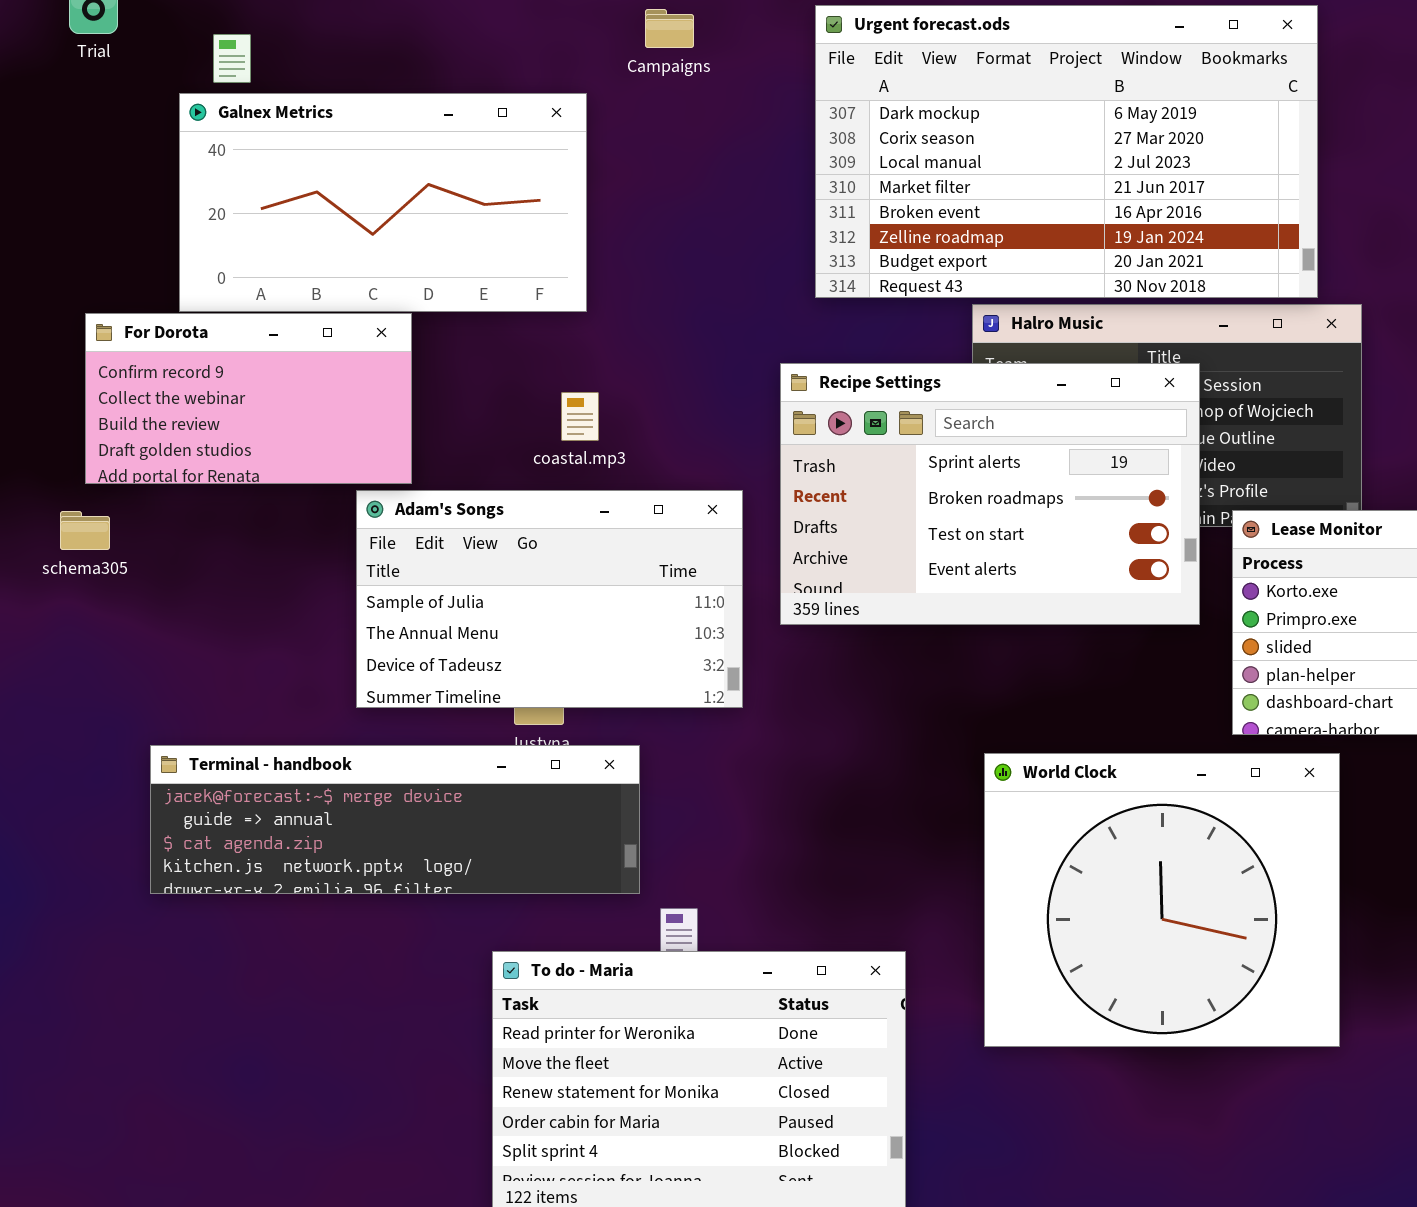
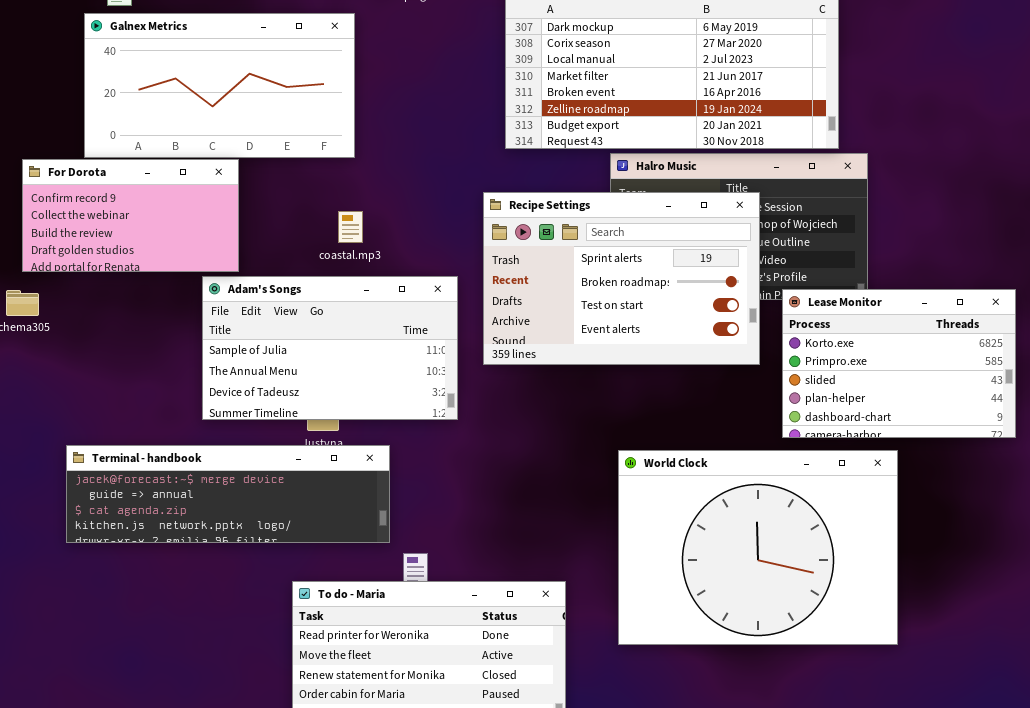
World Clock: [984,753,1340,1047] -> [618,450,898,645], resized

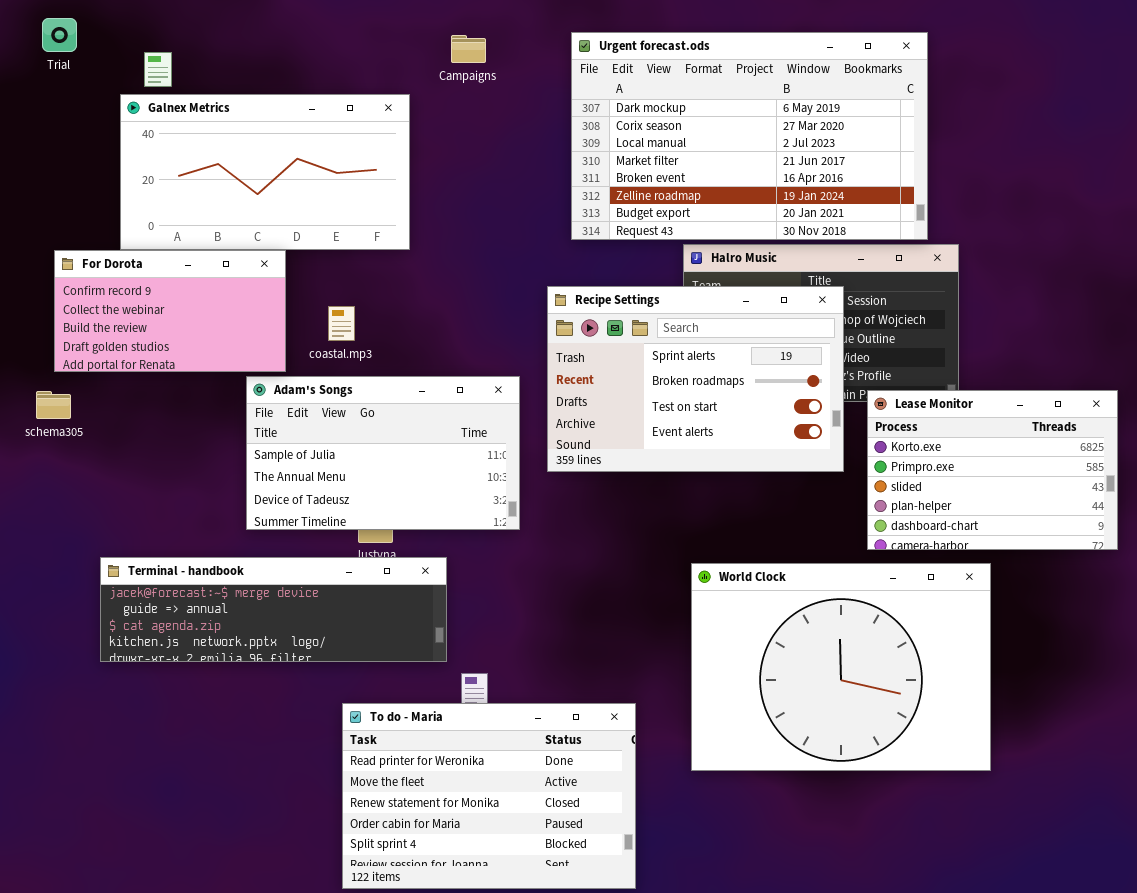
coastal.mp3: [338,211,363,243] -> [328,306,355,341], moved

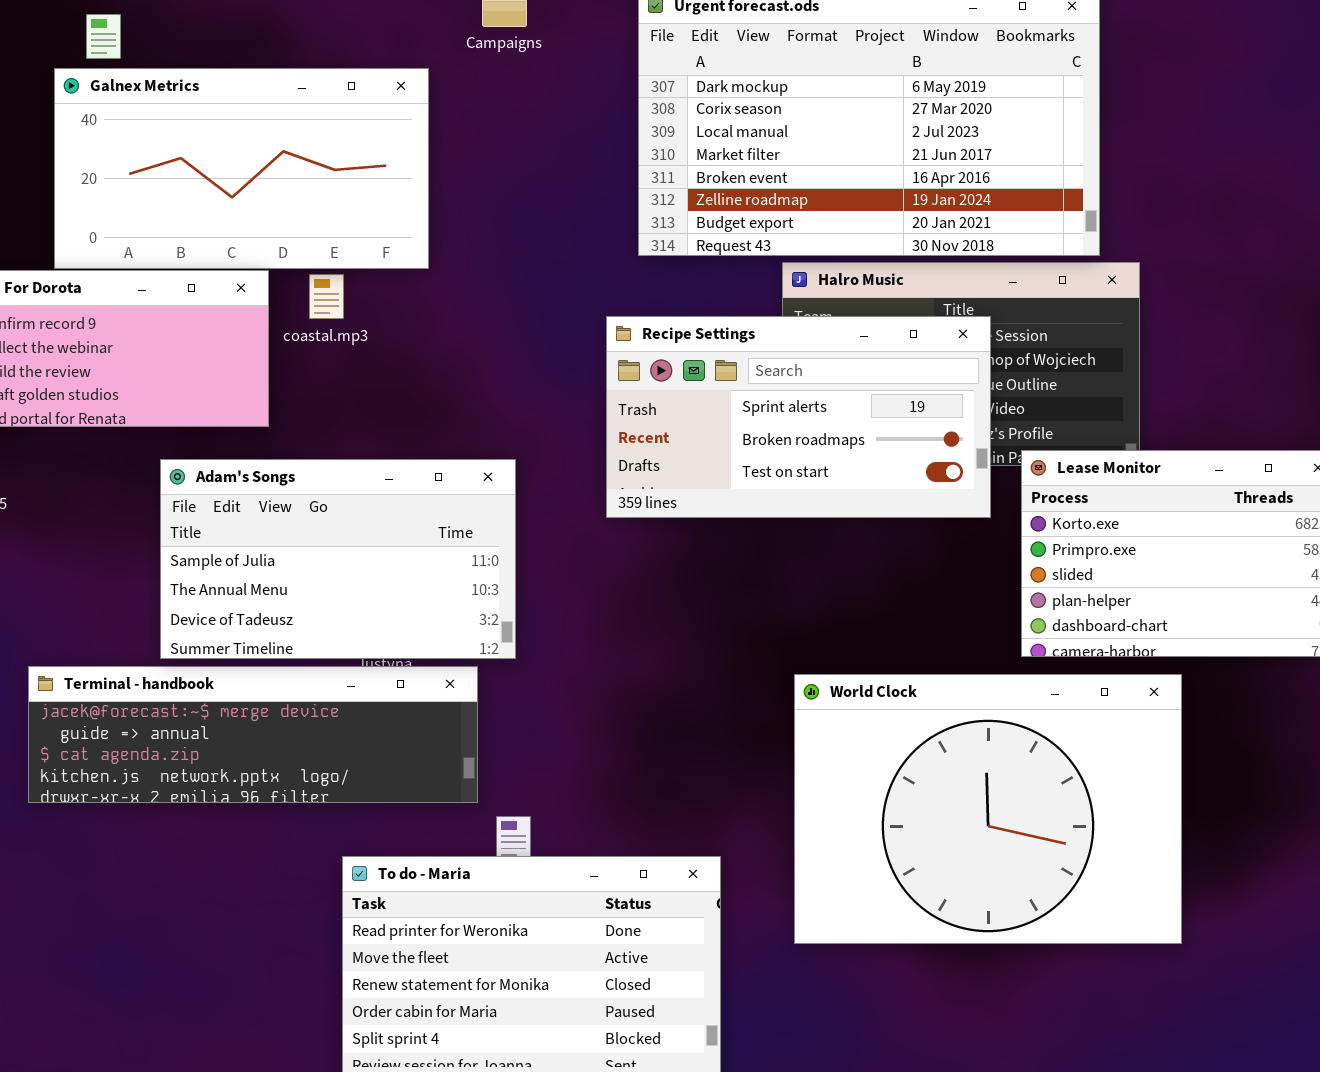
Recipe Settings: [547,286,844,472] -> [606,316,991,518], resized
coastal.mp3: [328,306,355,341] -> [309,274,344,319], moved
Adam's Songs: [246,376,520,530] -> [160,459,516,659], moved

